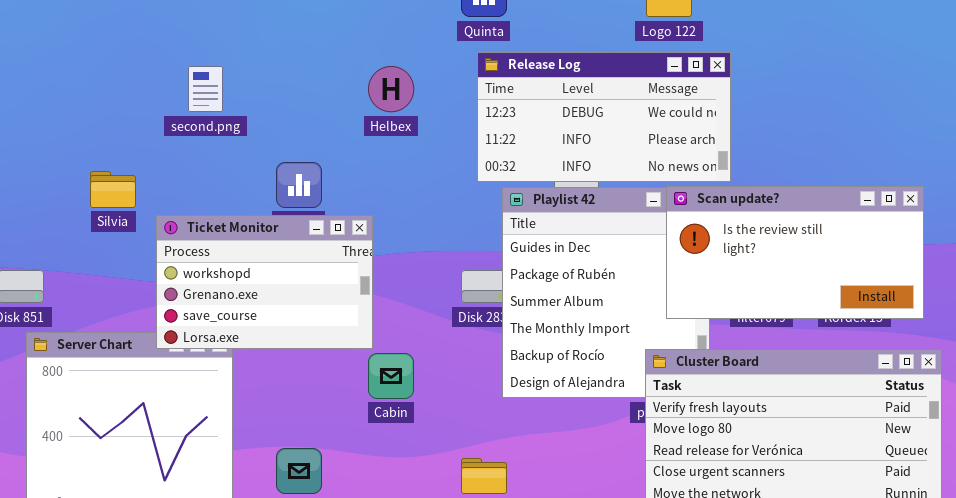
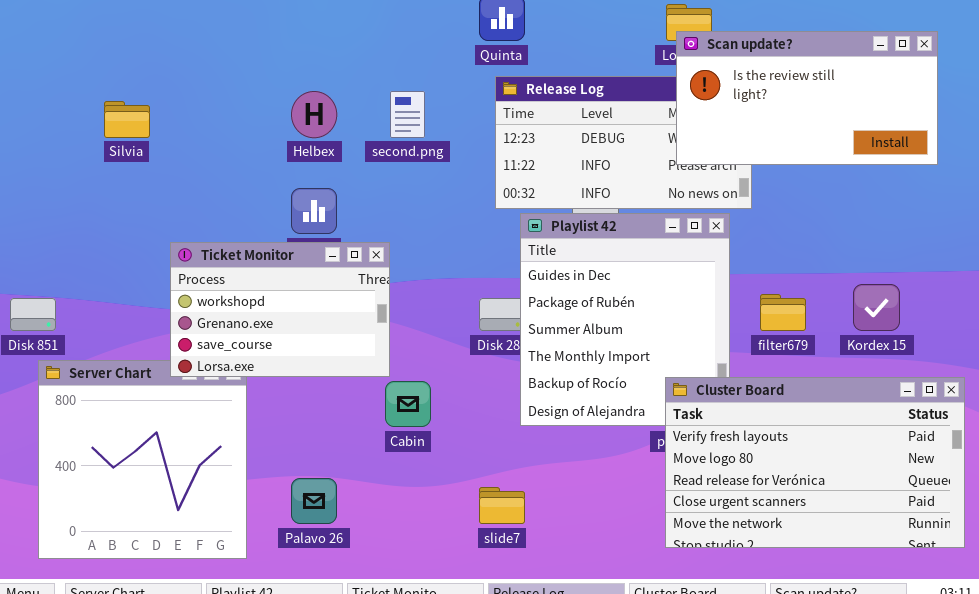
second.png: [188,66,223,112] -> [390,91,425,138], moved
Helbex: [368,66,414,112] -> [291,91,337,138], moved
Silvia: [90,171,136,208] -> [104,101,150,138], moved
Scan update?: [666,186,924,319] -> [676,31,938,165], moved

